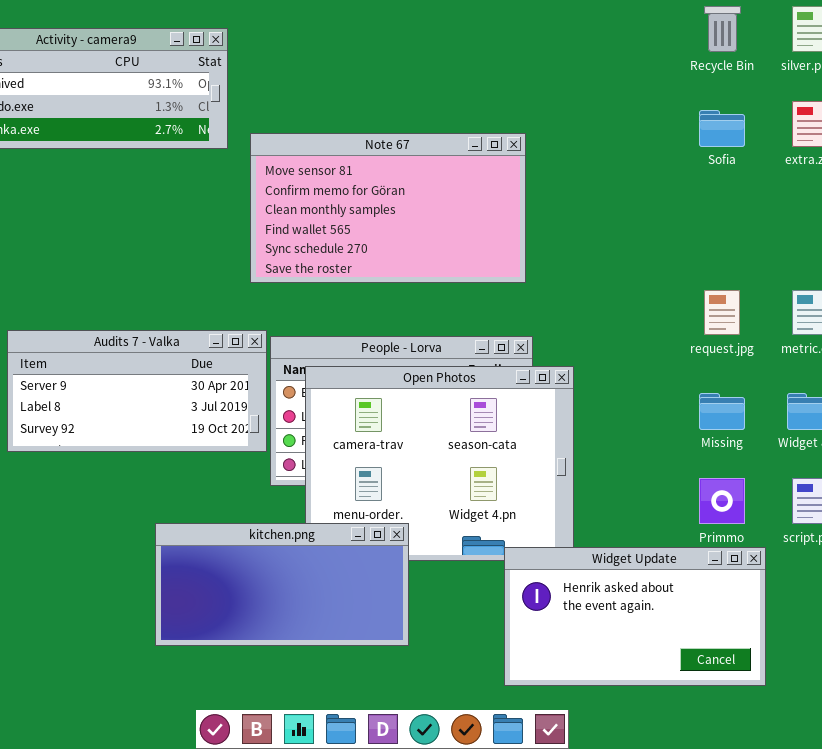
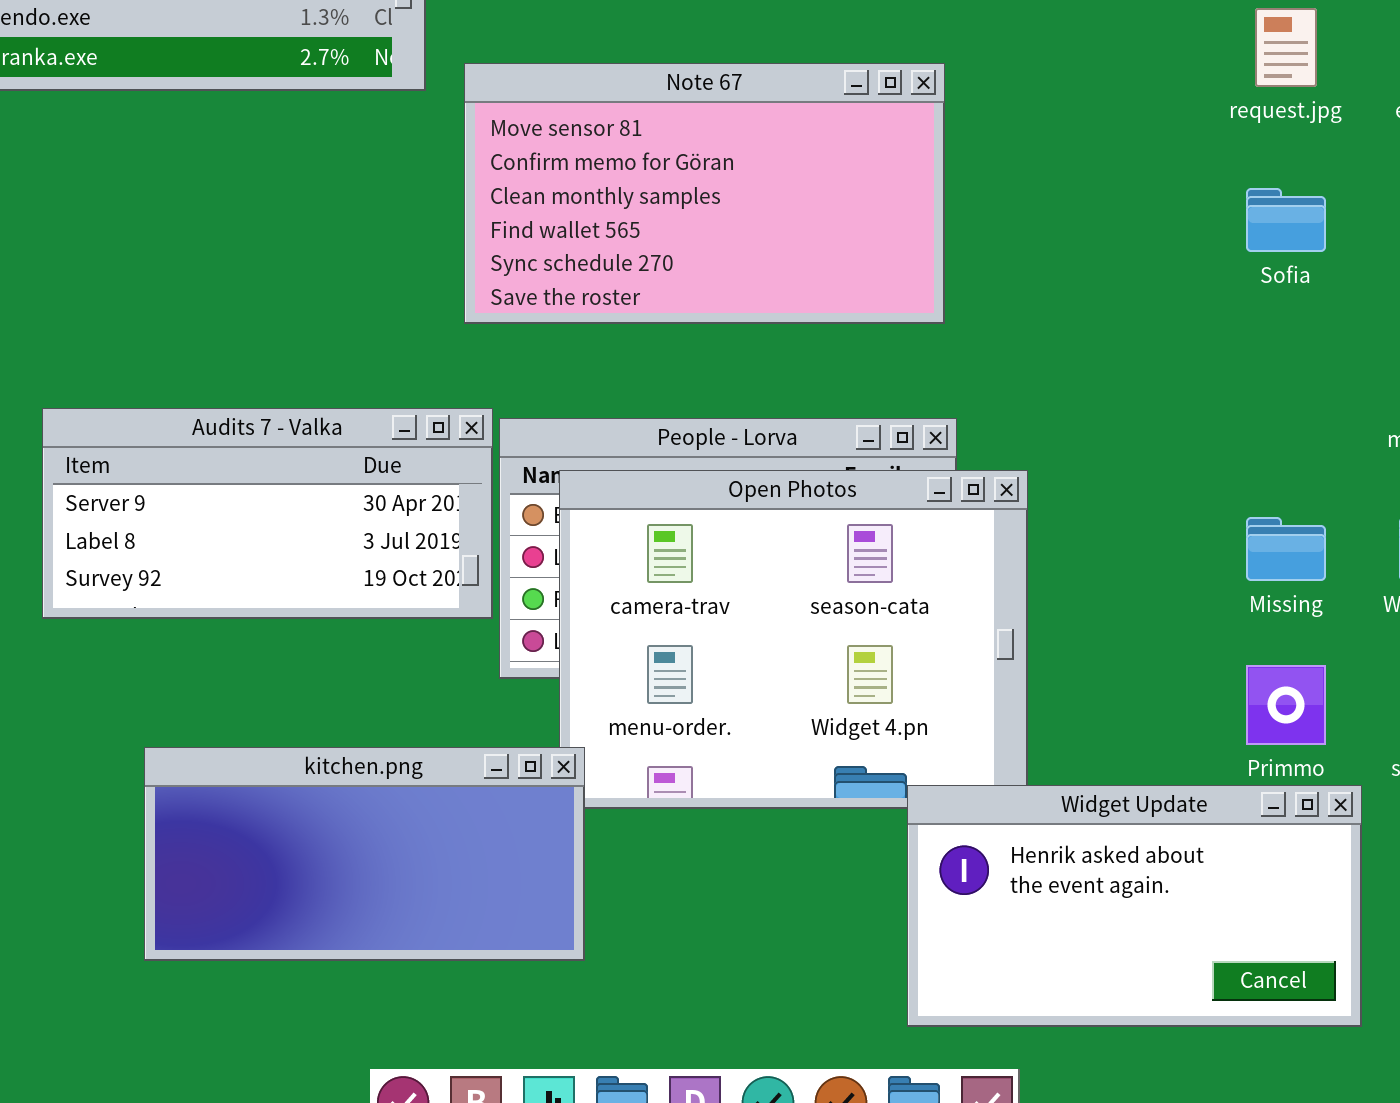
Sofia: [699,110,745,147] -> [1246,188,1326,252], moved
request.jpg: [704,290,740,335] -> [1255,8,1317,87], moved
kitchen.png: [155,523,409,646] -> [144,747,585,961], moved

